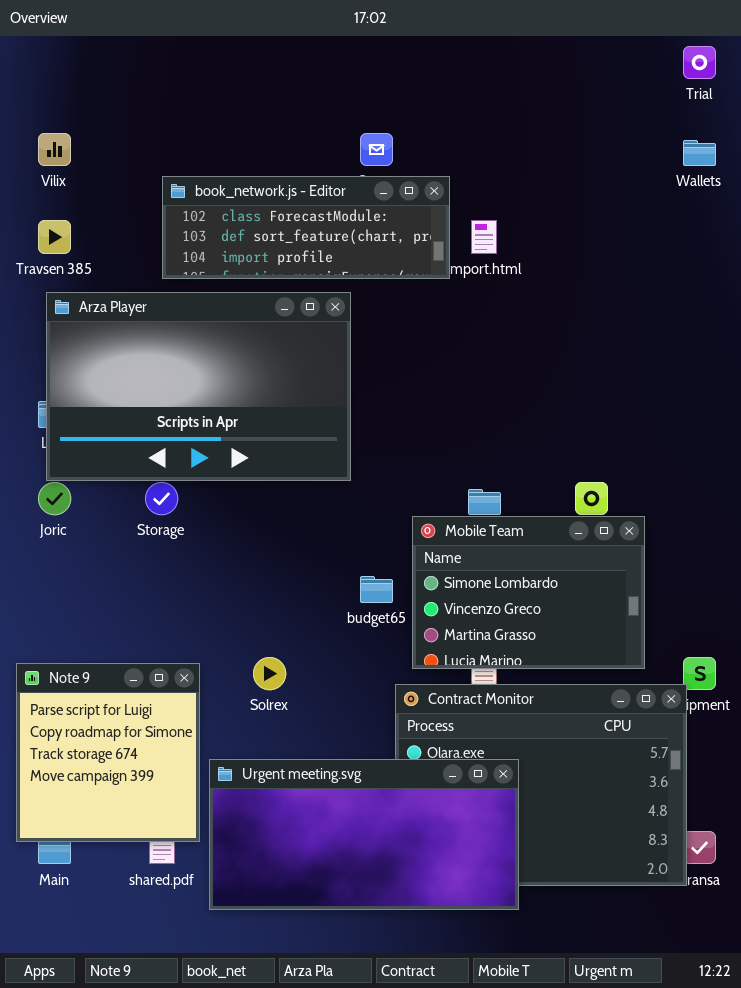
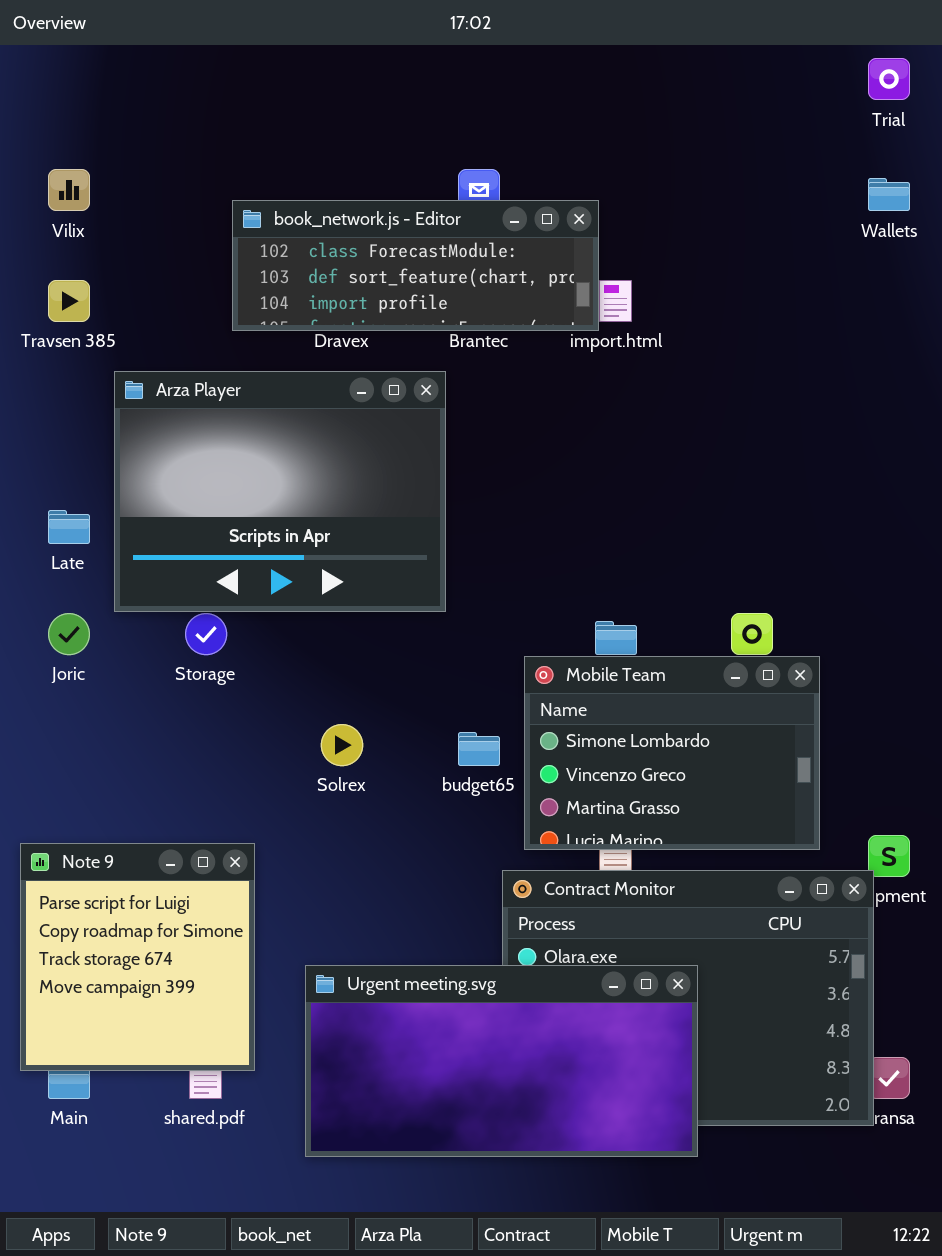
book_network.js - Editor: [162,176,450,279] -> [232,200,599,331], moved
Arza Player: [46,292,351,481] -> [114,371,446,612], resized
Solrex: [253,657,286,690] -> [321,724,363,766], moved
Urgent meeting.svg: [209,759,519,910] -> [305,965,698,1157], moved

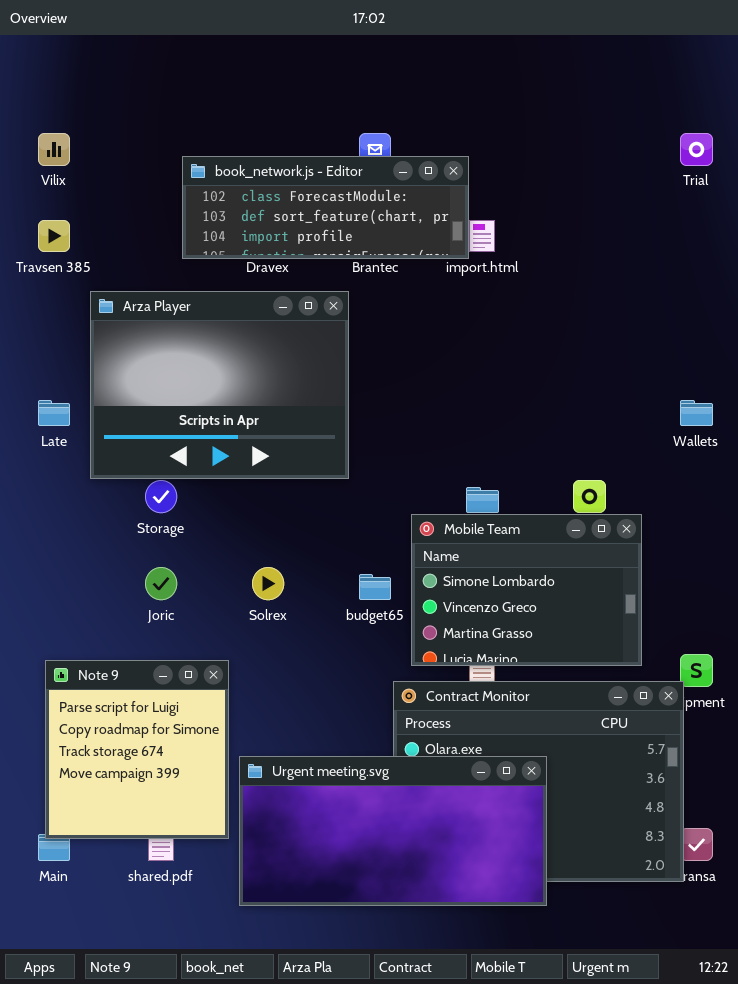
Trial: [868,58,910,100] -> [680,133,713,166], moved
Wallets: [868,178,910,211] -> [680,400,713,426], moved
Joric: [48,613,90,655] -> [145,567,177,600], moved
Note 9: [20,843,255,1071] -> [45,660,229,839], moved

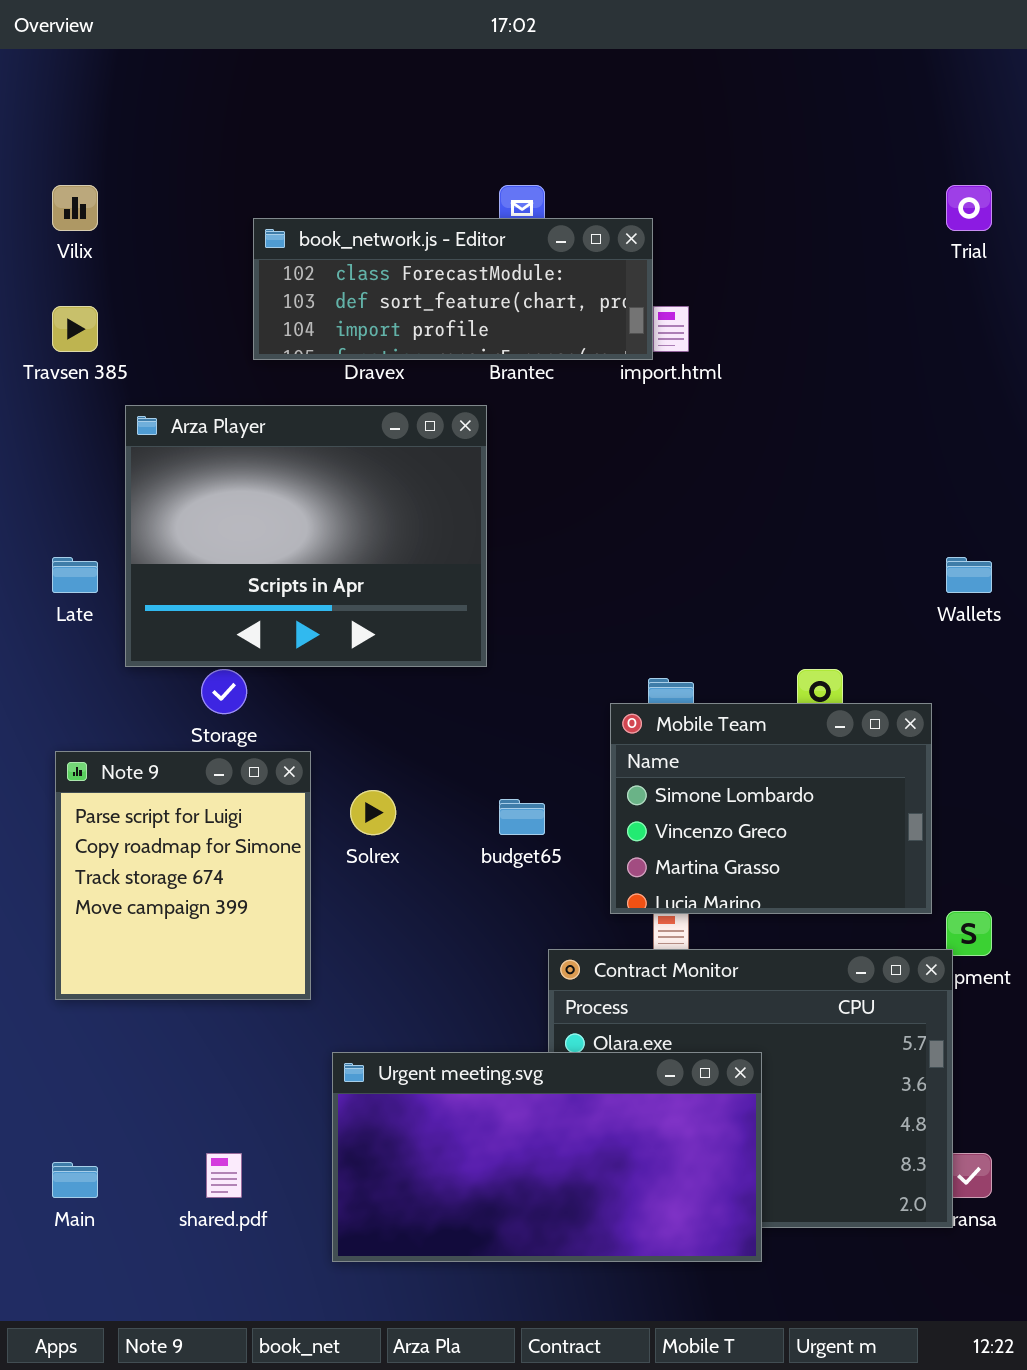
Mobile Team: [411,514,642,666] -> [610,703,932,914], moved
Note 9: [45,660,229,839] -> [55,751,311,1000], moved

